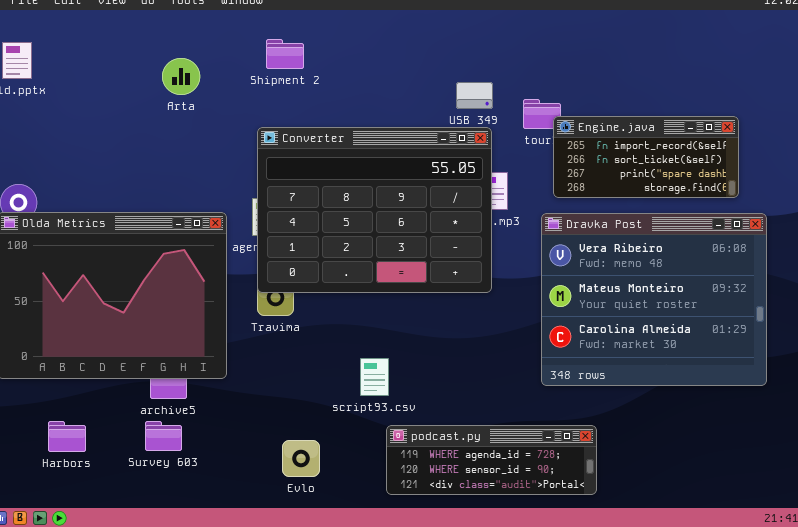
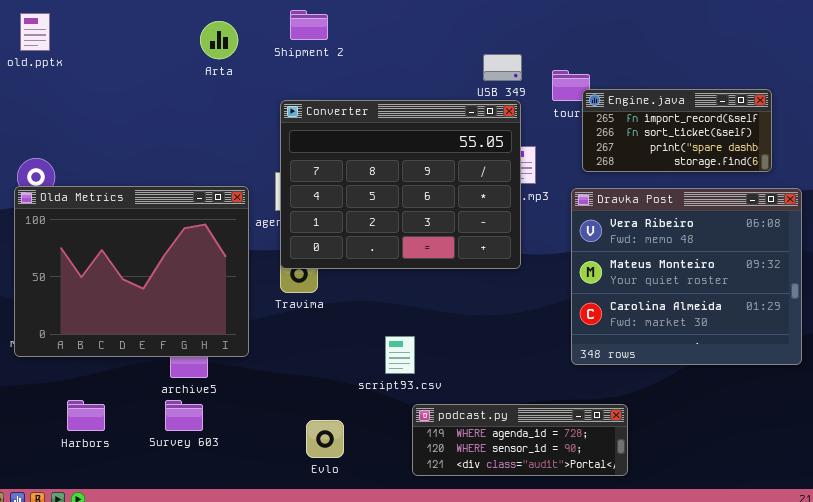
Arta: [162,58,200,95] -> [200,21,238,59], moved

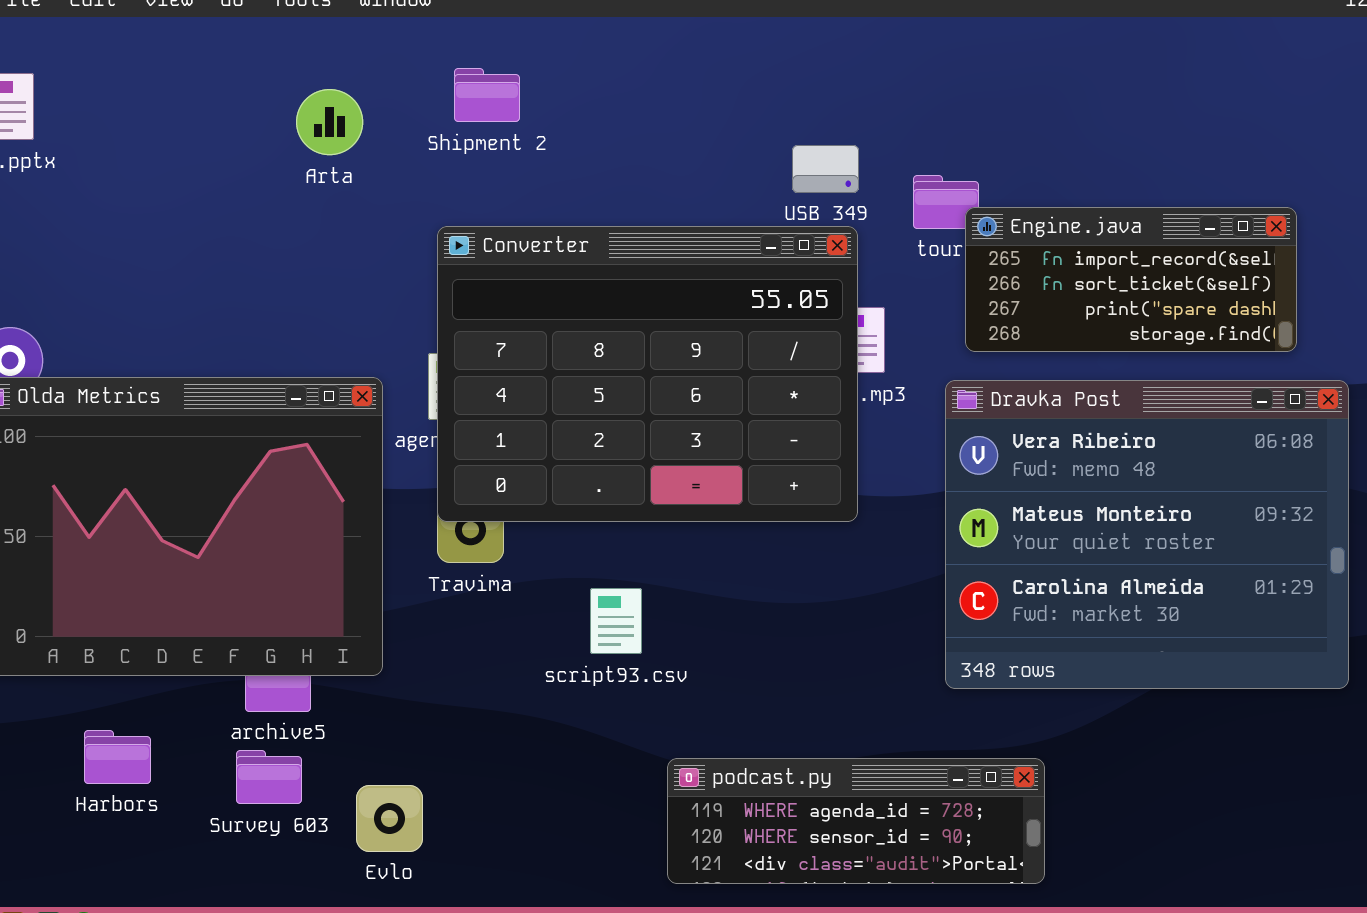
script93.csv: [385,336,415,374] -> [590,588,642,654], moved
Harbors: [67,400,105,431] -> [84,730,151,784], moved
Evlo: [306,420,344,458] -> [356,785,423,852], moved

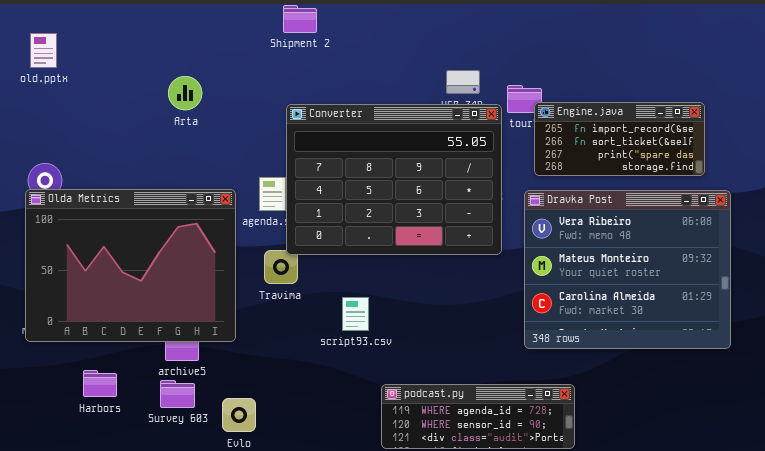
Shipment 2: [454,68,520,122] -> [283,5,317,33], moved
Arta: [296,89,363,155] -> [168,76,202,110], moved
Converter: [437,226,858,522] -> [286,104,502,255], moved

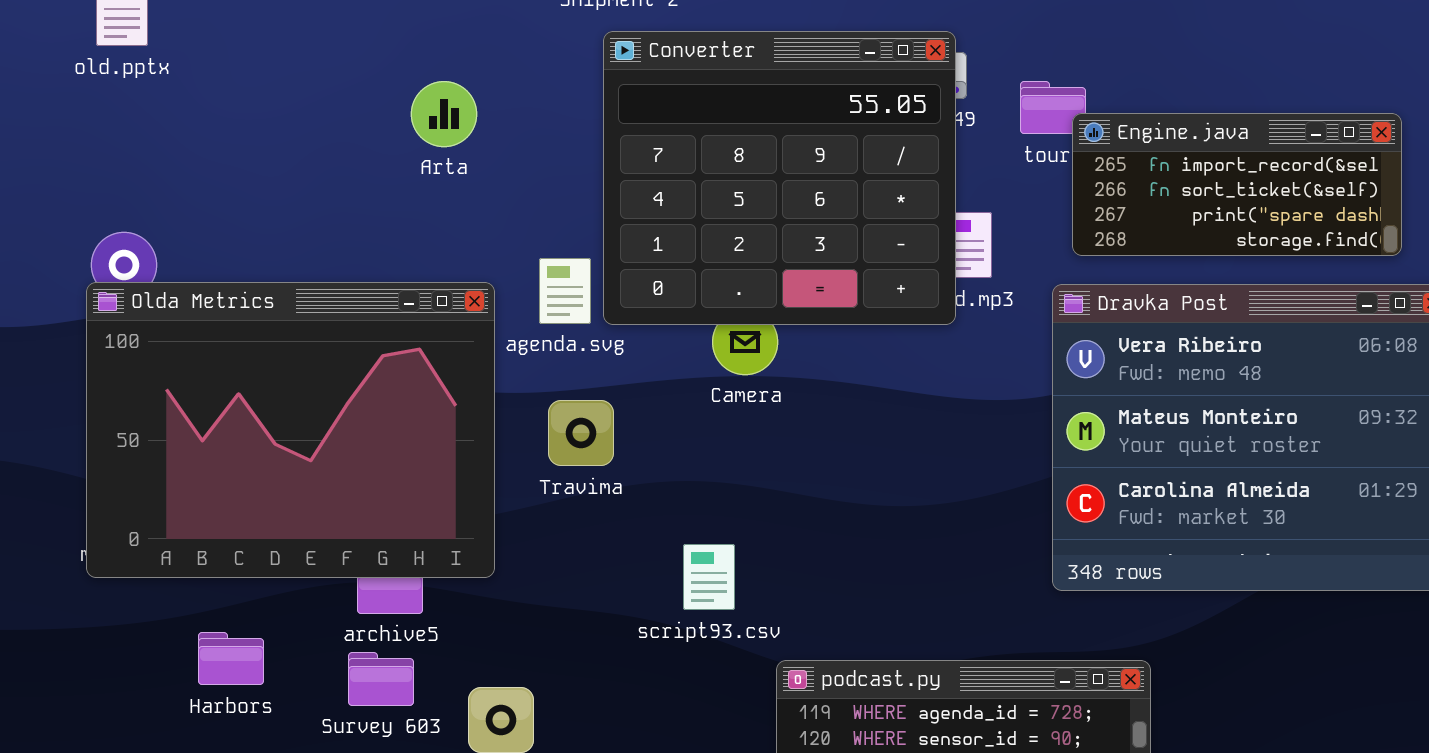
Arta: [168,76,202,110] -> [411,81,477,147], moved
Converter: [286,104,502,255] -> [603,31,956,325], moved, resized
script93.csv: [342,297,369,331] -> [683,544,735,610], moved

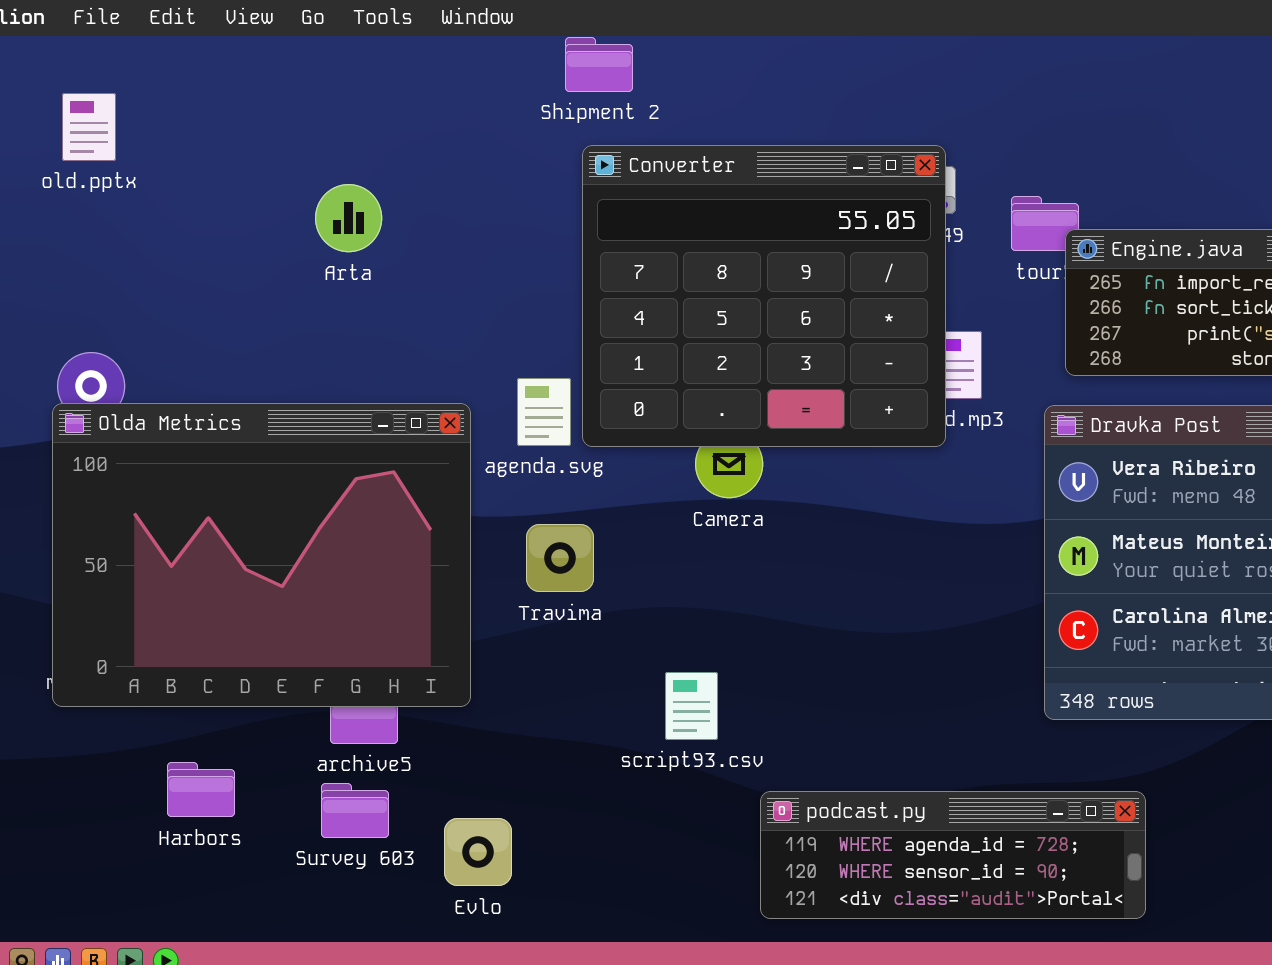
Arta: [411,81,477,147] -> [315,184,382,252], moved

